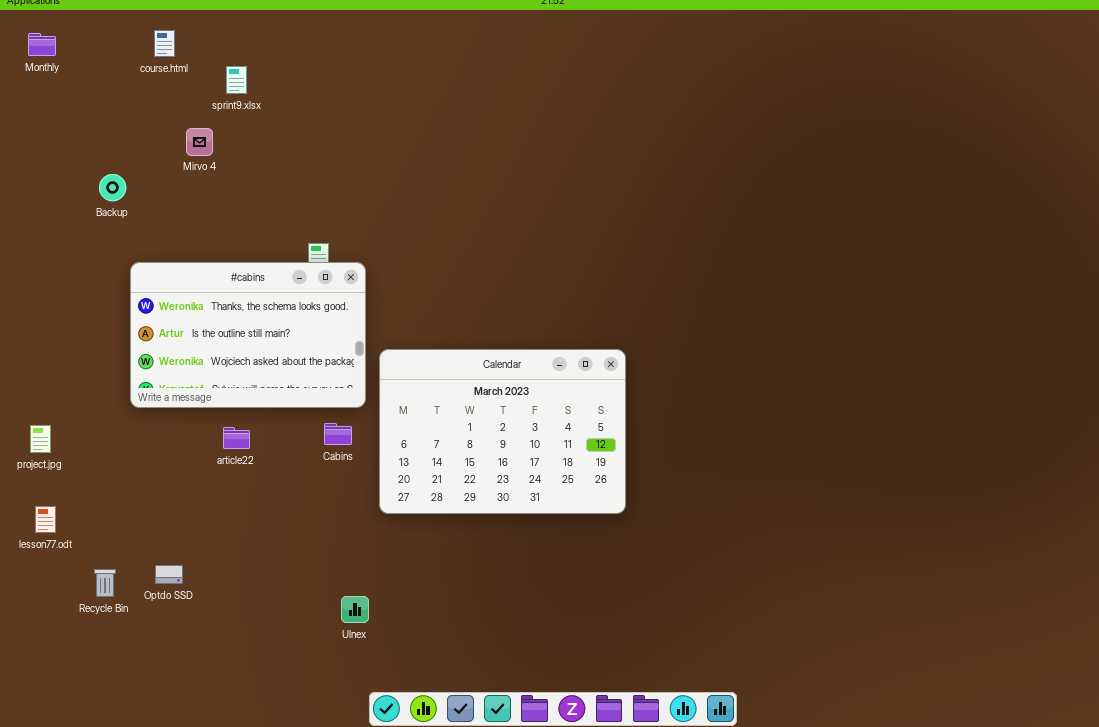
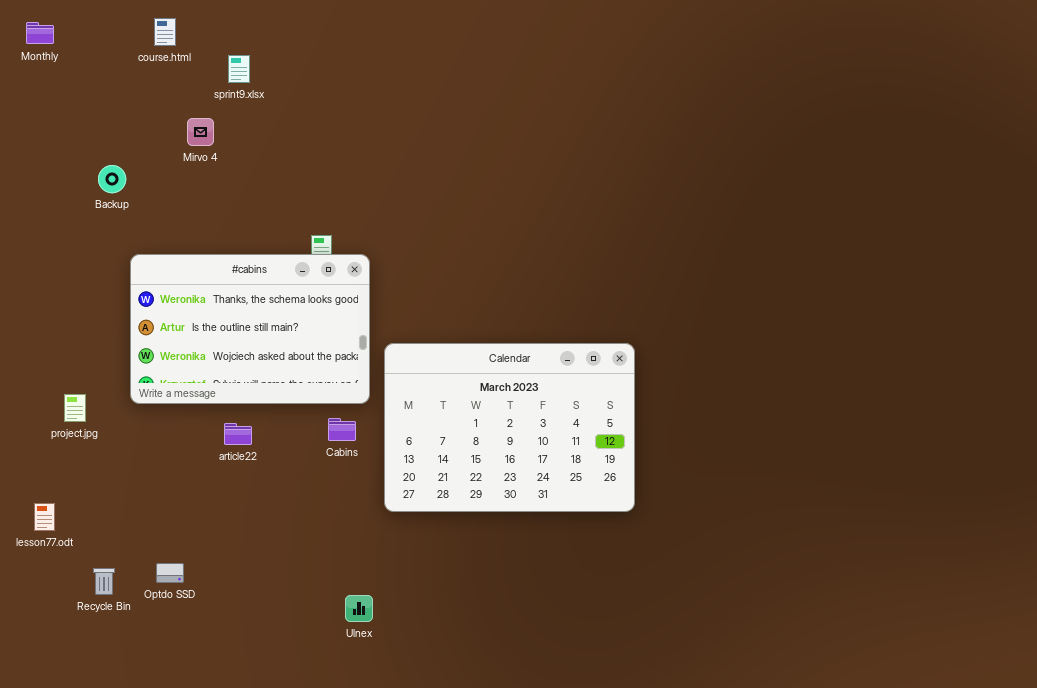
project.jpg: [30,425,51,453] -> [64,394,86,422], moved

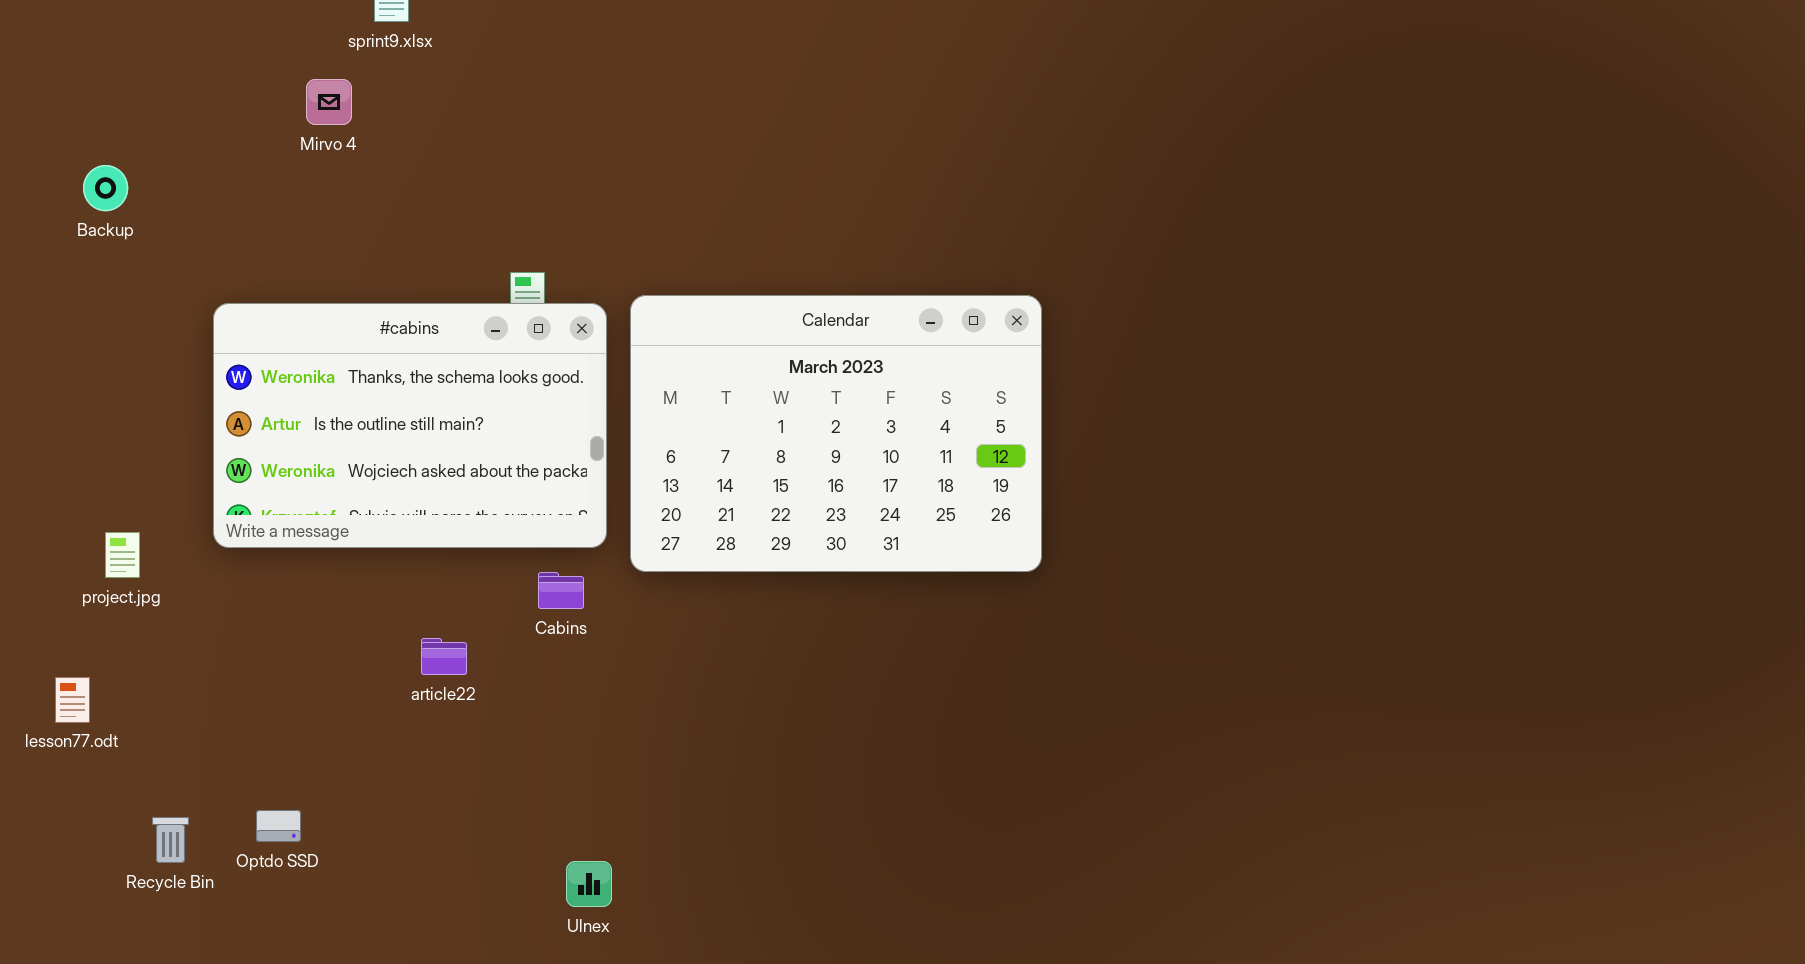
Backup: [98,165,126,193] -> [83,165,128,211], moved
Calendar: [384,343,635,512] -> [630,295,1042,572], moved
article22: [224,423,252,445] -> [421,638,467,675], moved
lesson77.odt: [34,503,55,531] -> [55,677,90,723], moved

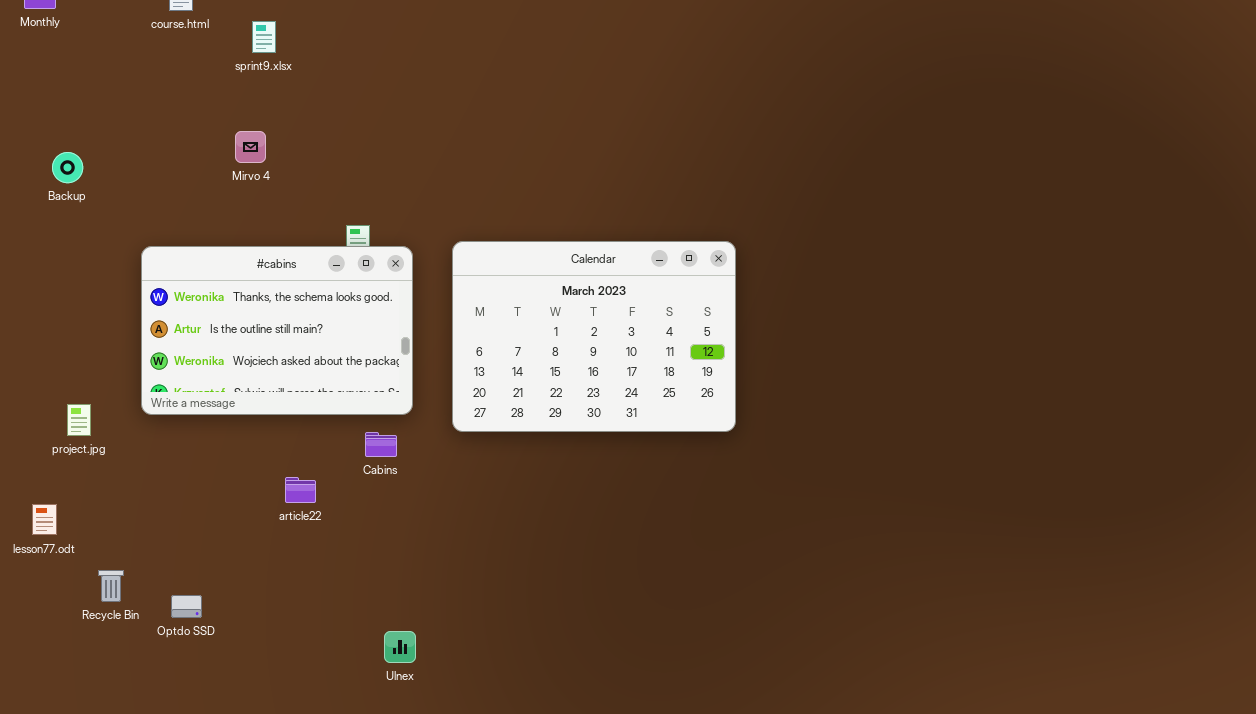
Mirvo 4: [306,79,352,125] -> [235,131,266,163], moved
Calendar: [630,295,1042,572] -> [452,241,736,432], moved
Recycle Bin: [152,817,189,863] -> [98,570,124,602], moved

